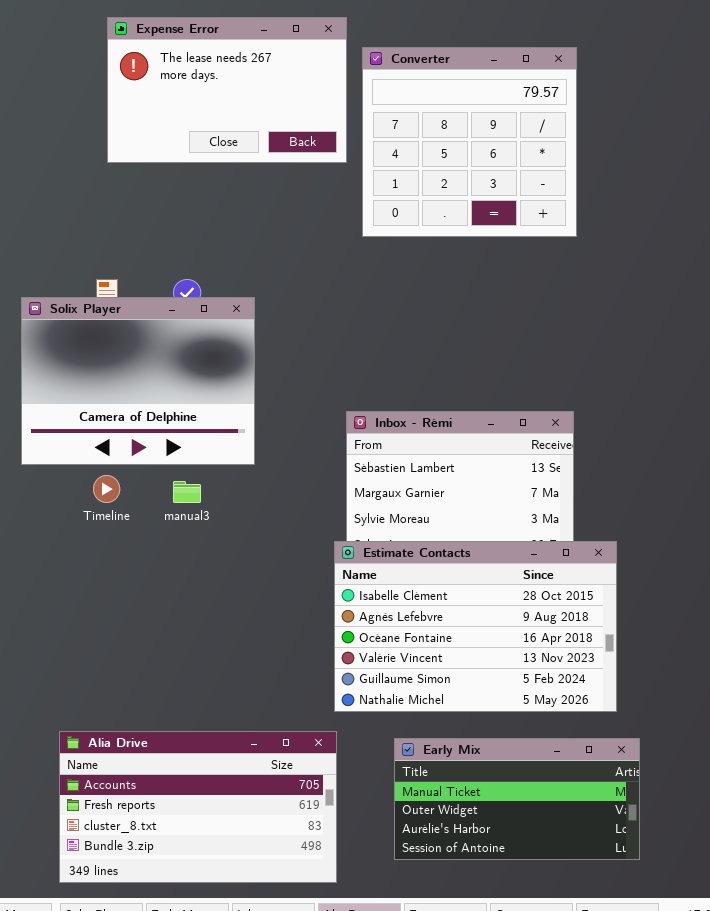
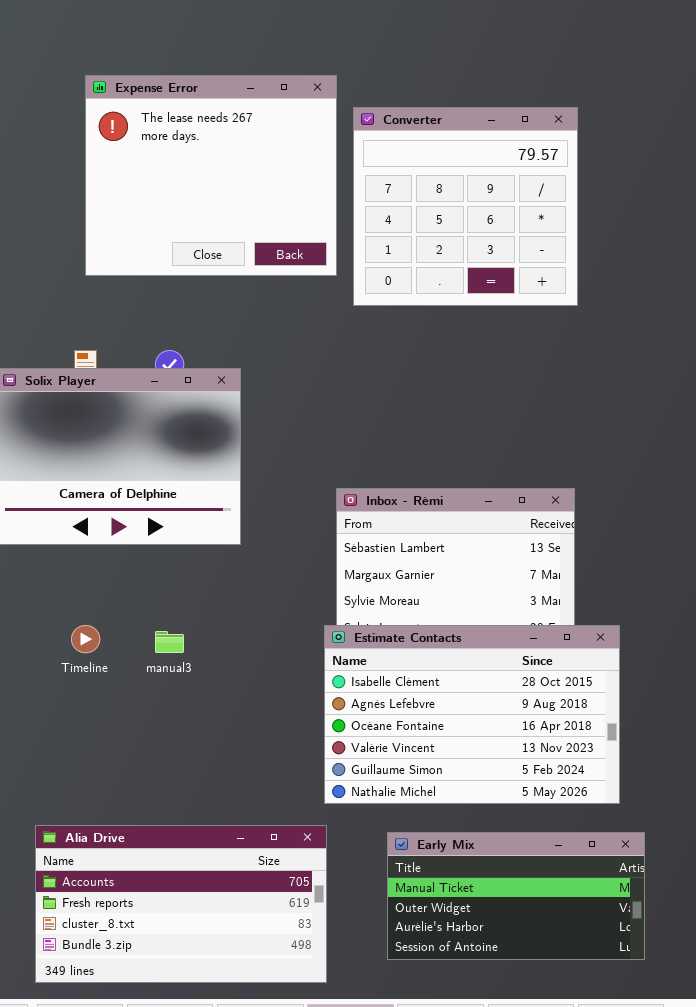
Expense Error: [107,17,347,163] -> [85,75,337,276], resized
Timeline: [93,475,120,503] -> [71,625,100,653], moved
manual3: [173,481,201,503] -> [155,631,184,653], moved

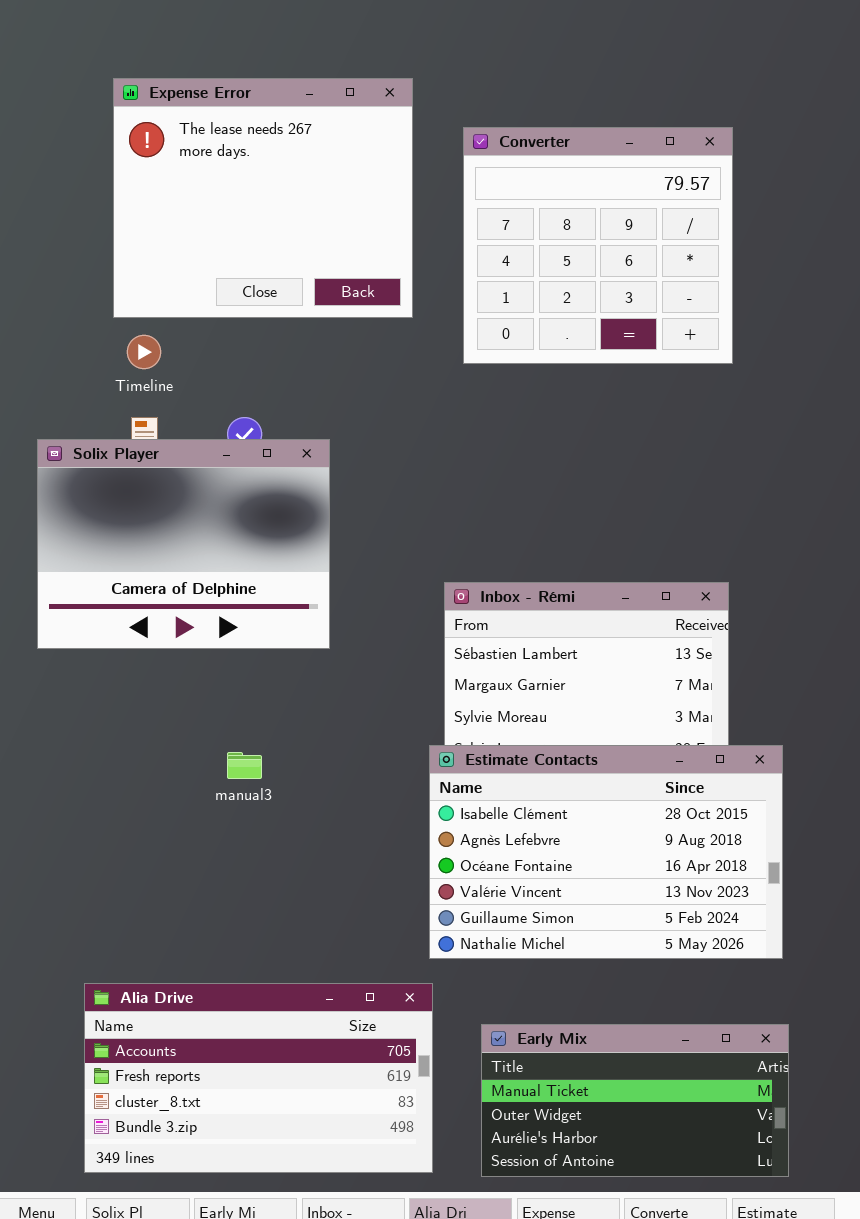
Expense Error: [85,75,337,276] -> [113,78,413,318], moved
Timeline: [71,625,100,653] -> [127,335,161,369], moved
Early Mix: [387,832,645,960] -> [481,1024,789,1177], moved

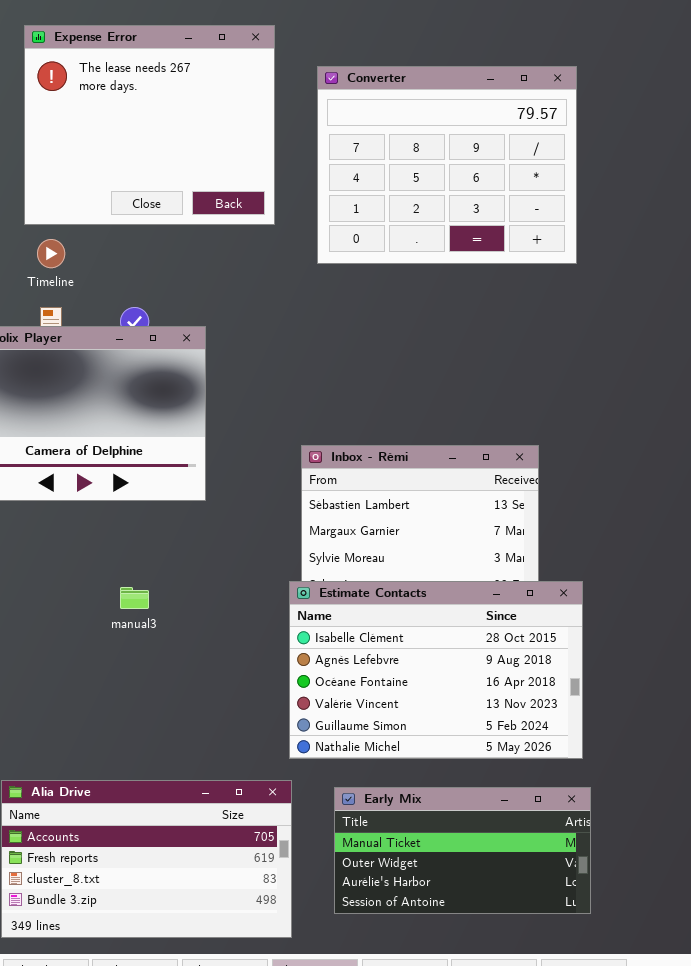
Converter: [463,127,733,364] -> [317,66,577,264], resized
Early Mix: [481,1024,789,1177] -> [334,787,591,914], moved

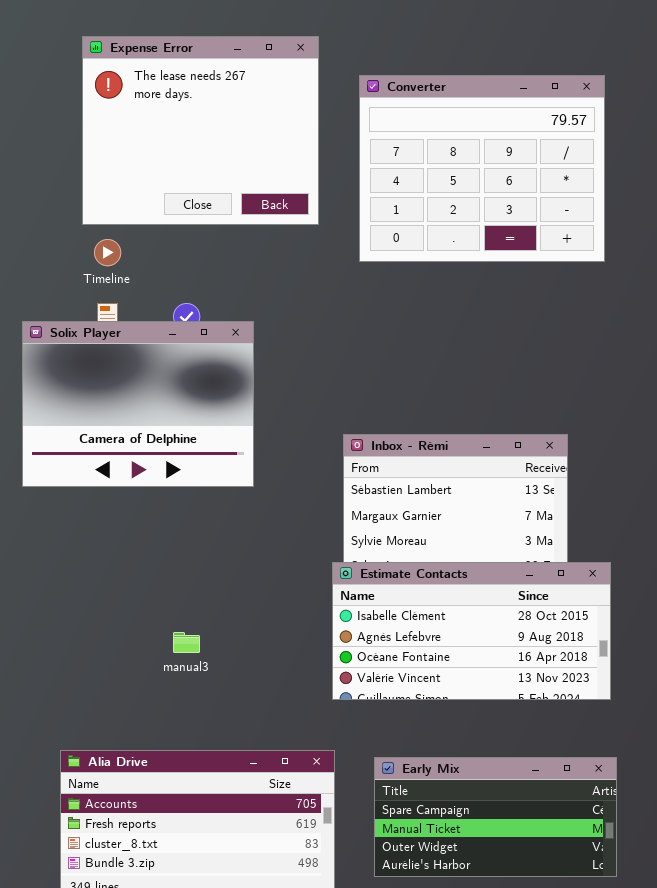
Estimate Contacts: [289,581,583,759] -> [332,562,611,700], resized
manual3: [120,587,149,609] -> [173,632,200,653], moved
Early Mix: [334,787,591,914] -> [374,757,617,877], scrolled up 1 row

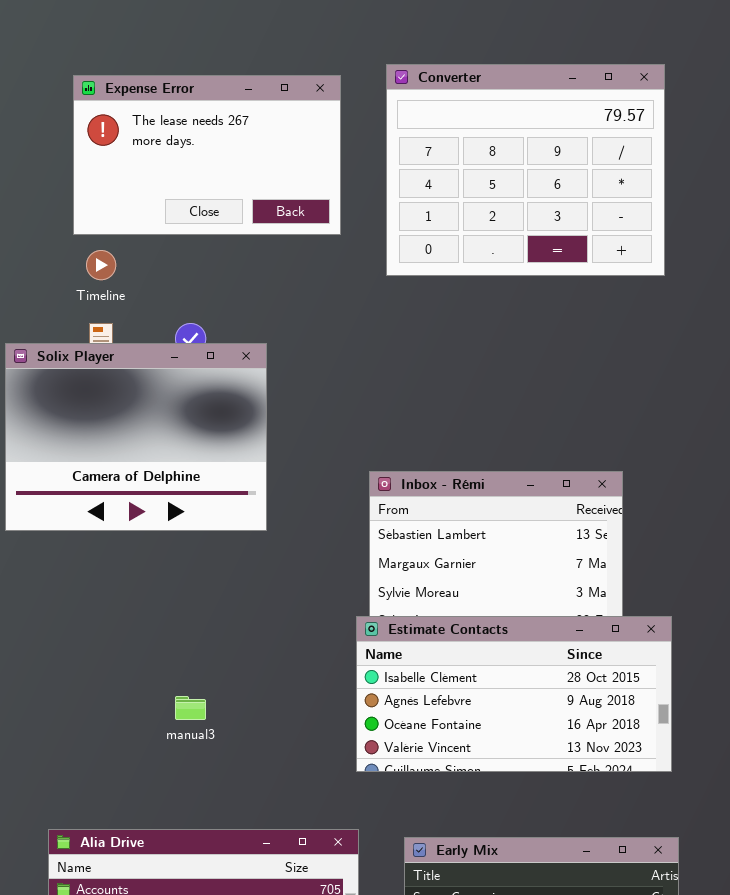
Expense Error: [82,36,319,225] -> [73,75,341,235], resized

